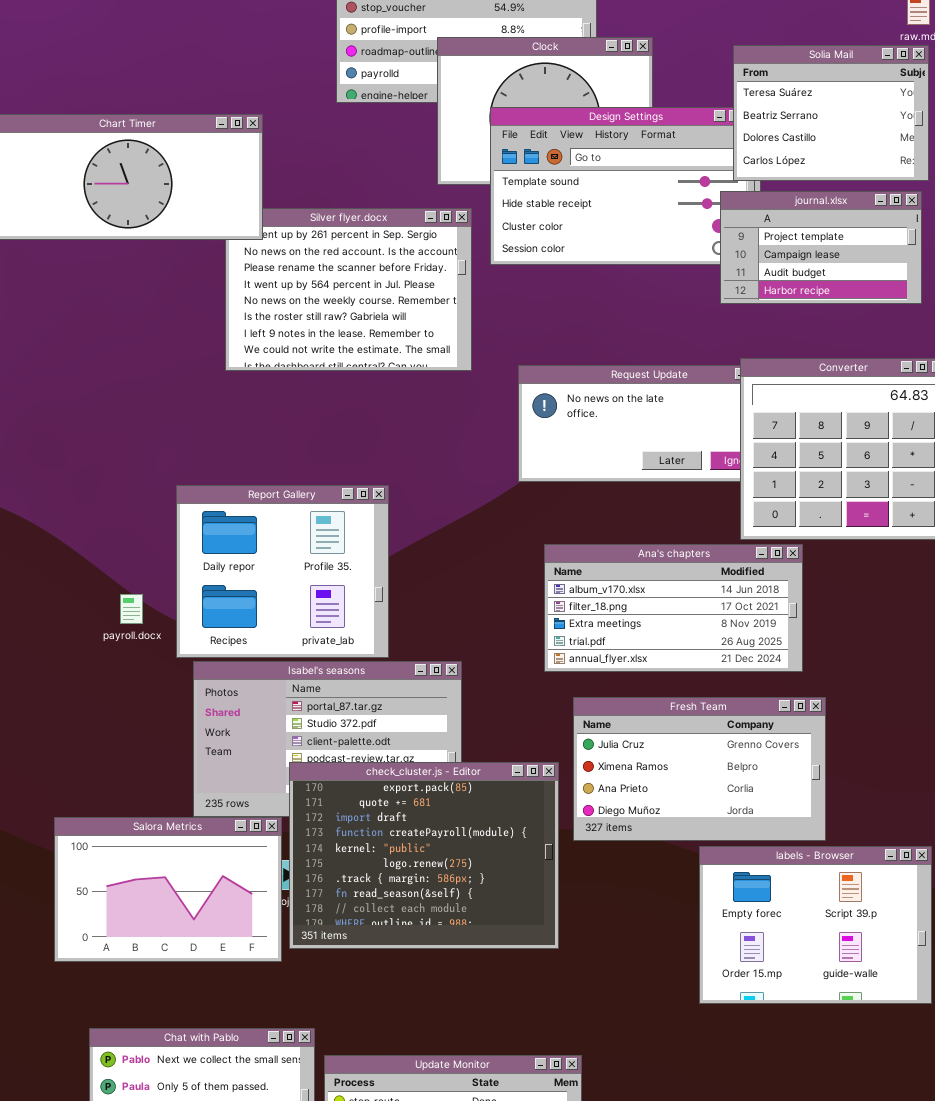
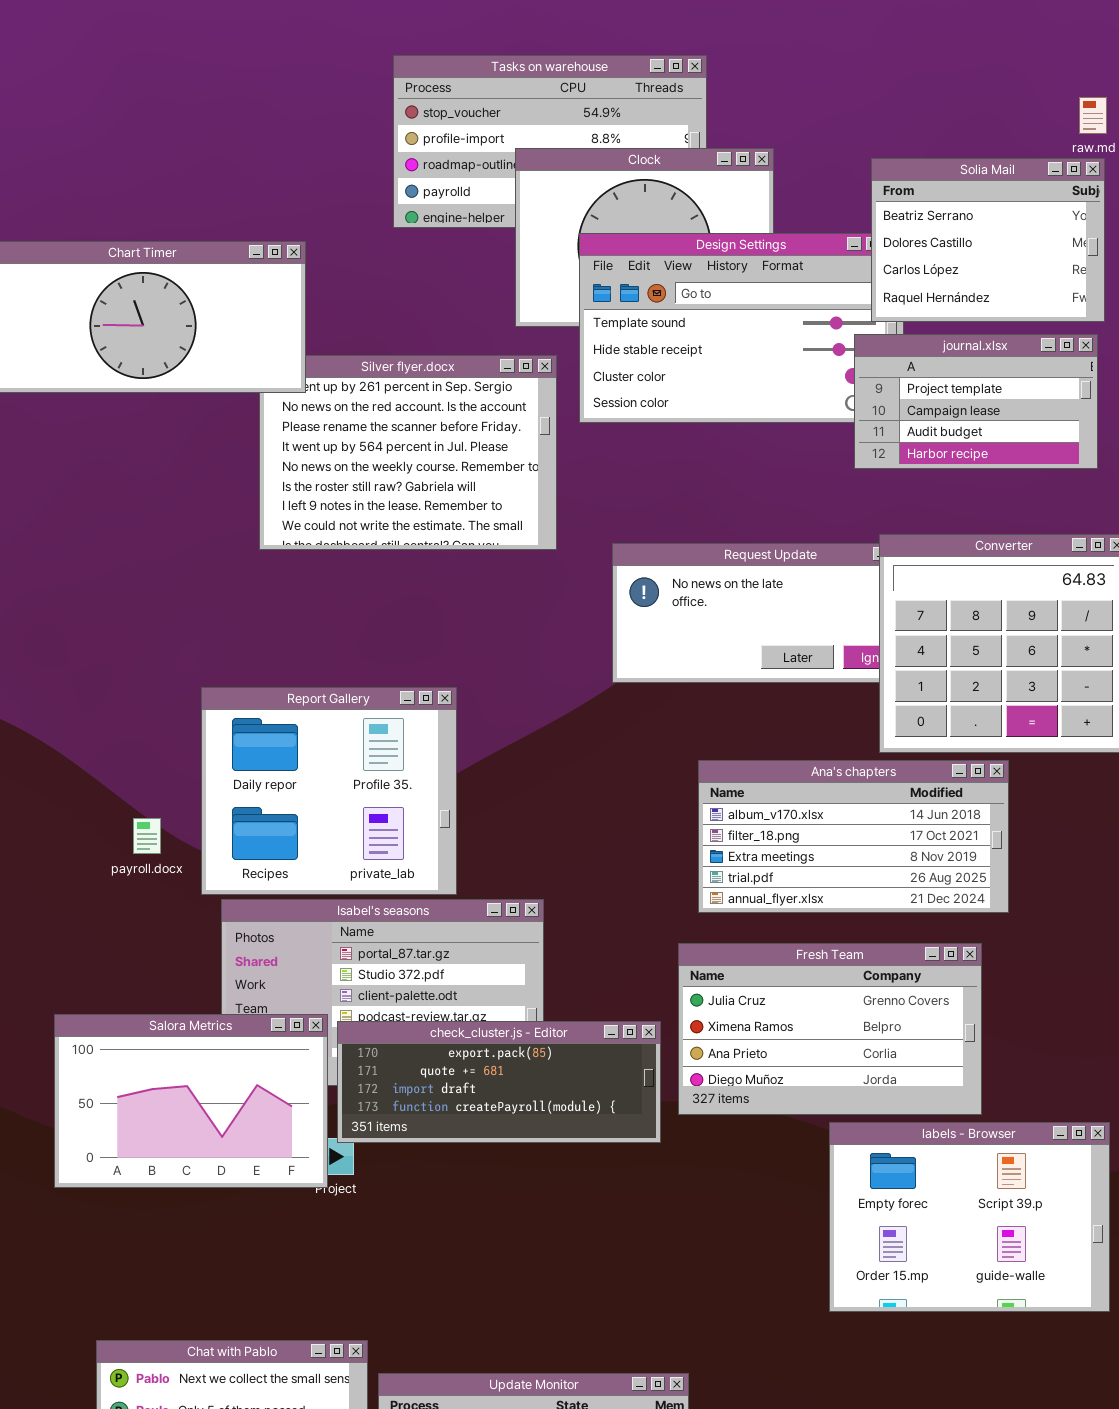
Solia Mail: [733,45,929,181] -> [871,158,1105,322], scrolled down 1 row
Ana's chapters: [544,544,803,672] -> [698,760,1009,913], moved
check_cluster.js - Editor: [289,762,559,949] -> [337,1021,661,1143], resized
Salora Metrics: [54,817,282,962] -> [54,1014,328,1188], moved

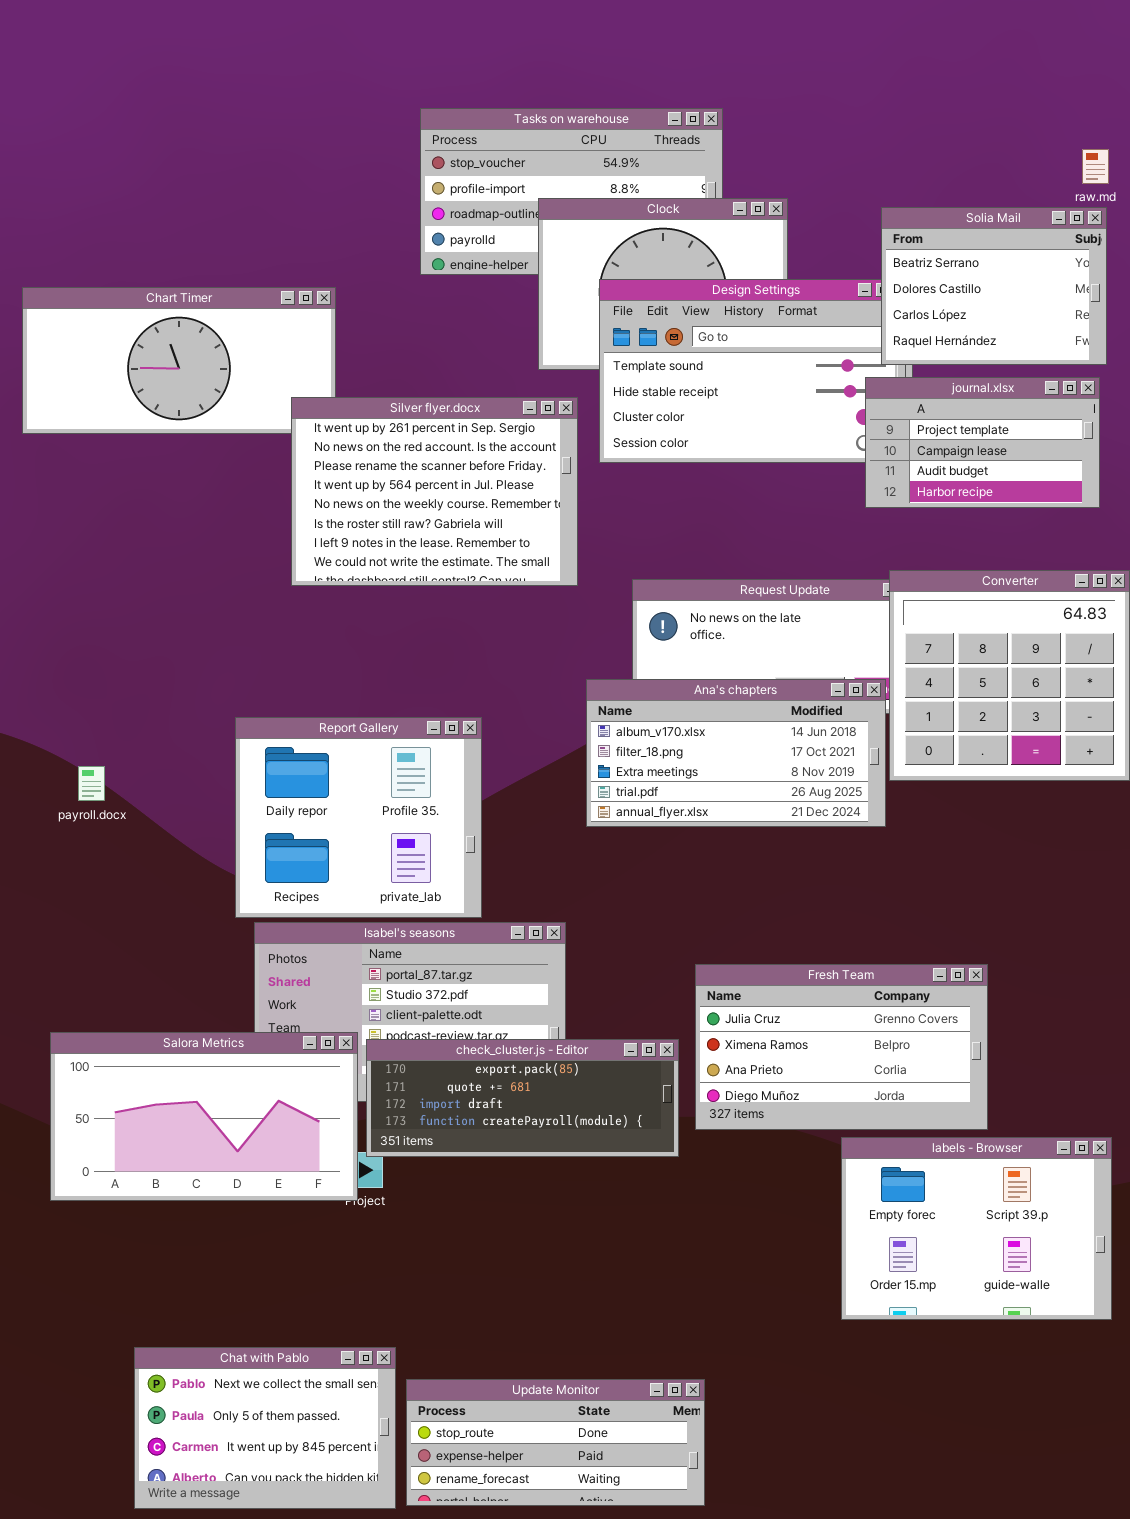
Silver flyer.docx: [259,355,557,550] -> [291,397,578,586], raised
Ana's chapters: [698,760,1009,913] -> [586,679,886,827], moved
payroll.docx: [133,818,161,854] -> [78,766,105,801], moved
Salora Metrics: [54,1014,328,1188] -> [50,1032,358,1201], resized

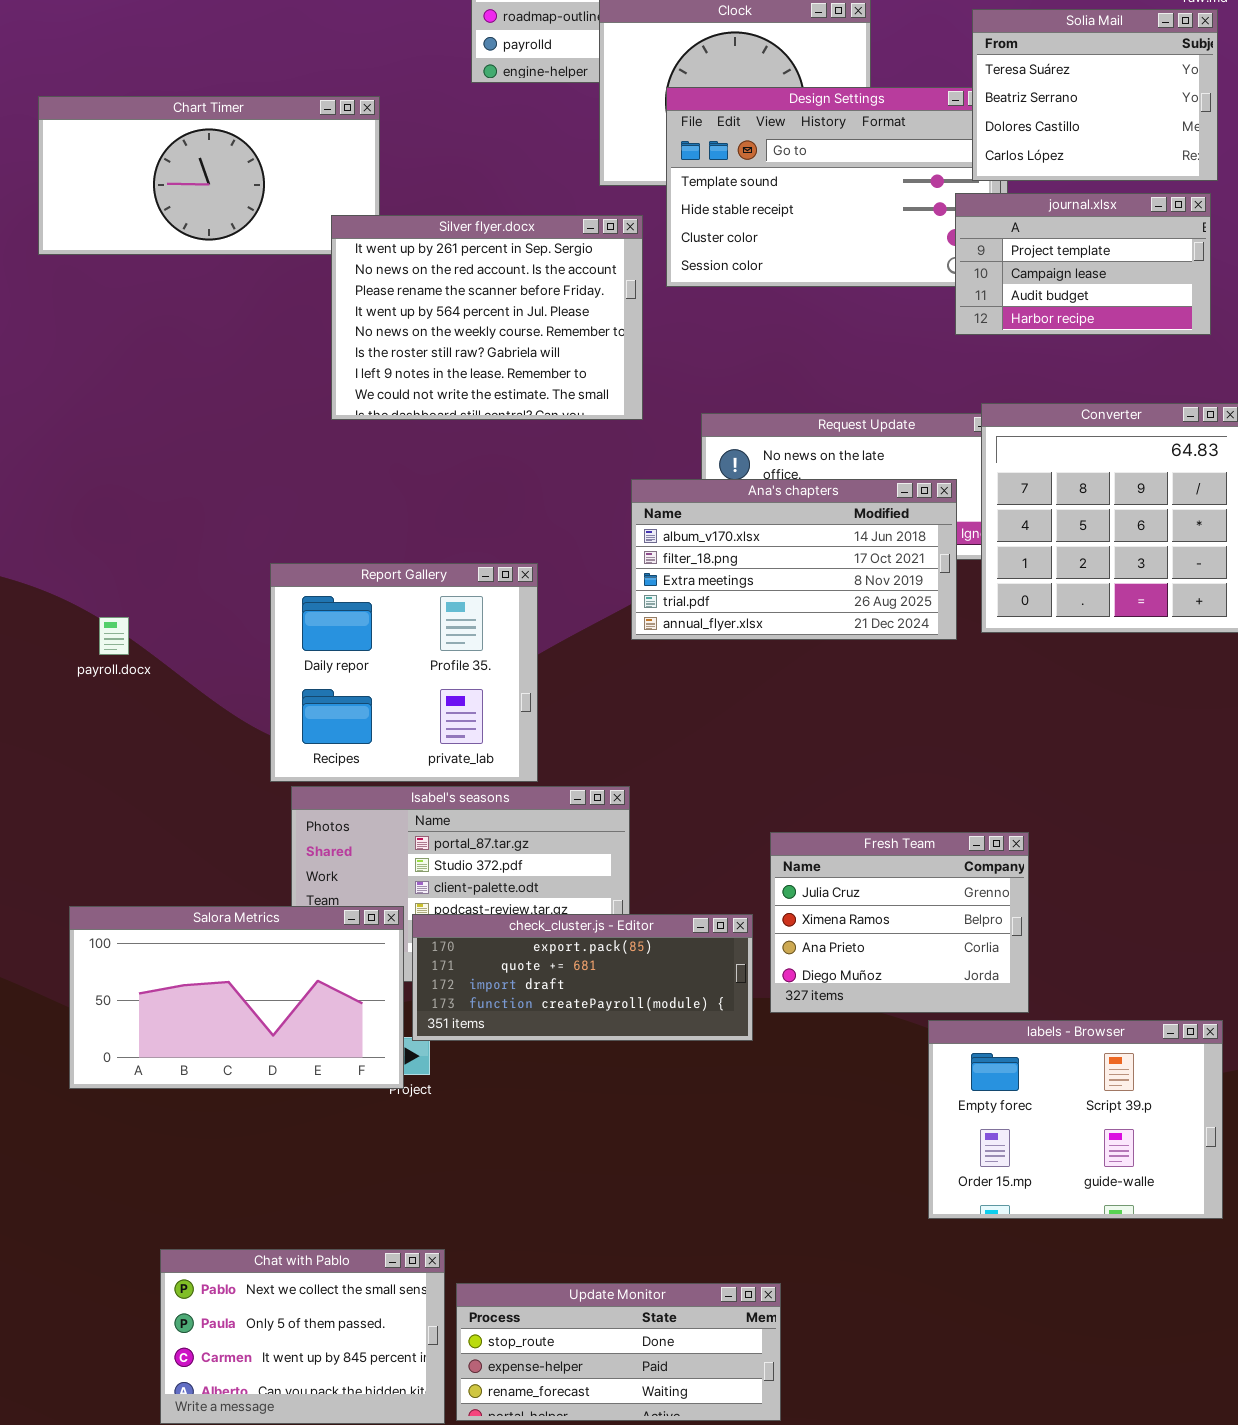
Solia Mail: [881,207,1107,365] -> [972,9,1218,181], scrolled up 1 row
Ana's chapters: [586,679,886,827] -> [631,479,957,640], moved
Fresh Team: [695,964,988,1130] -> [770,832,1029,1013], resized

